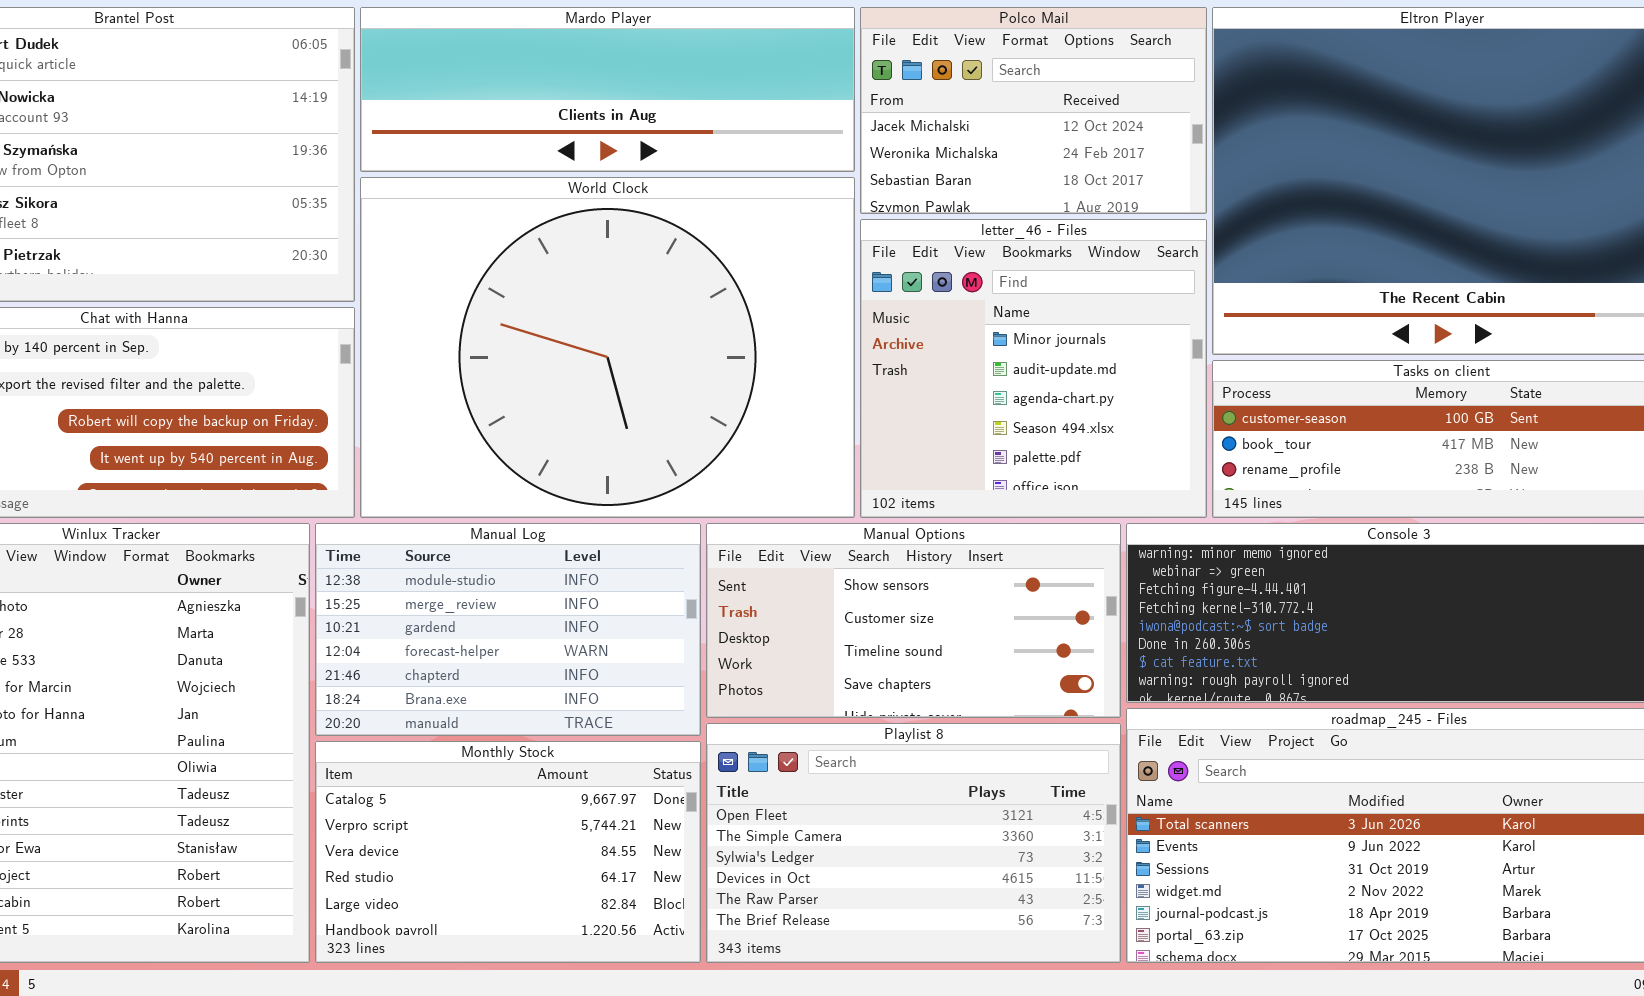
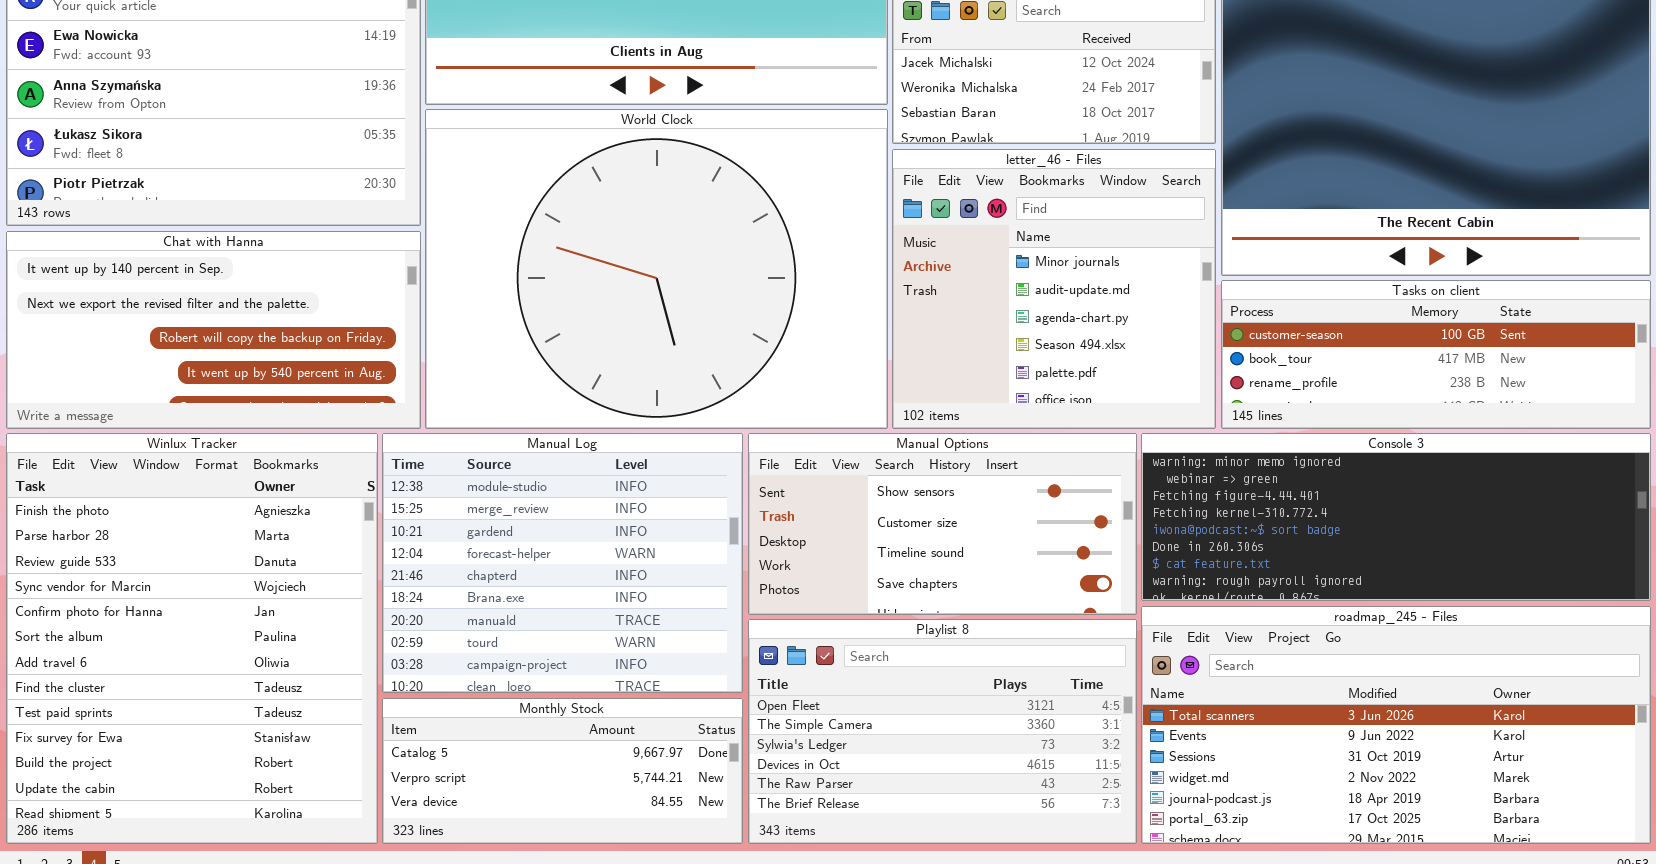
Manual Log: [315,523,701,736] -> [382,433,743,693], resized
Monthly Stock: [315,741,701,963] -> [382,698,743,844], resized

